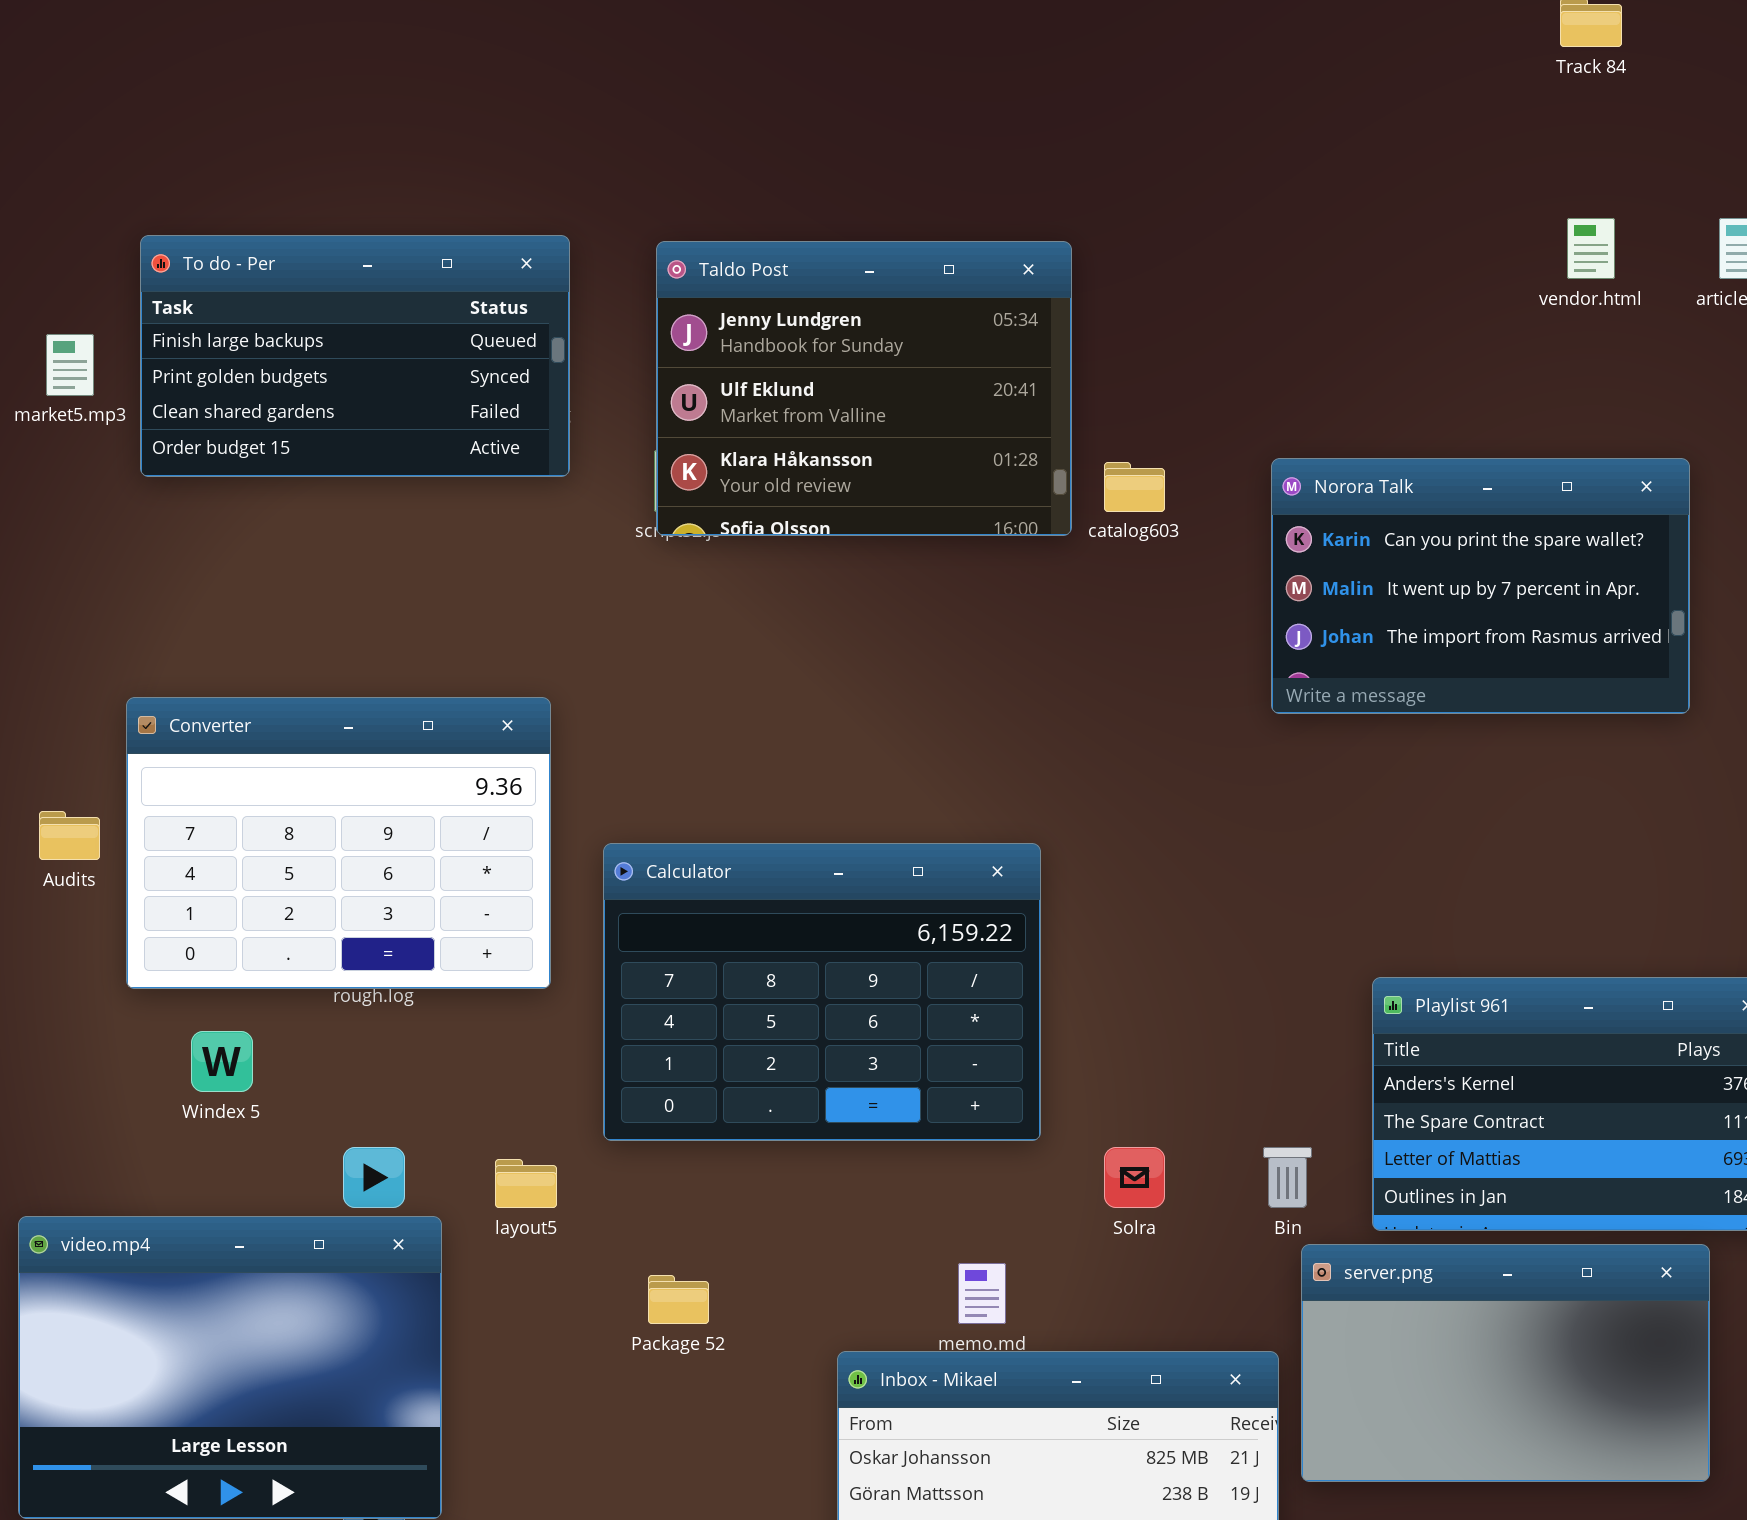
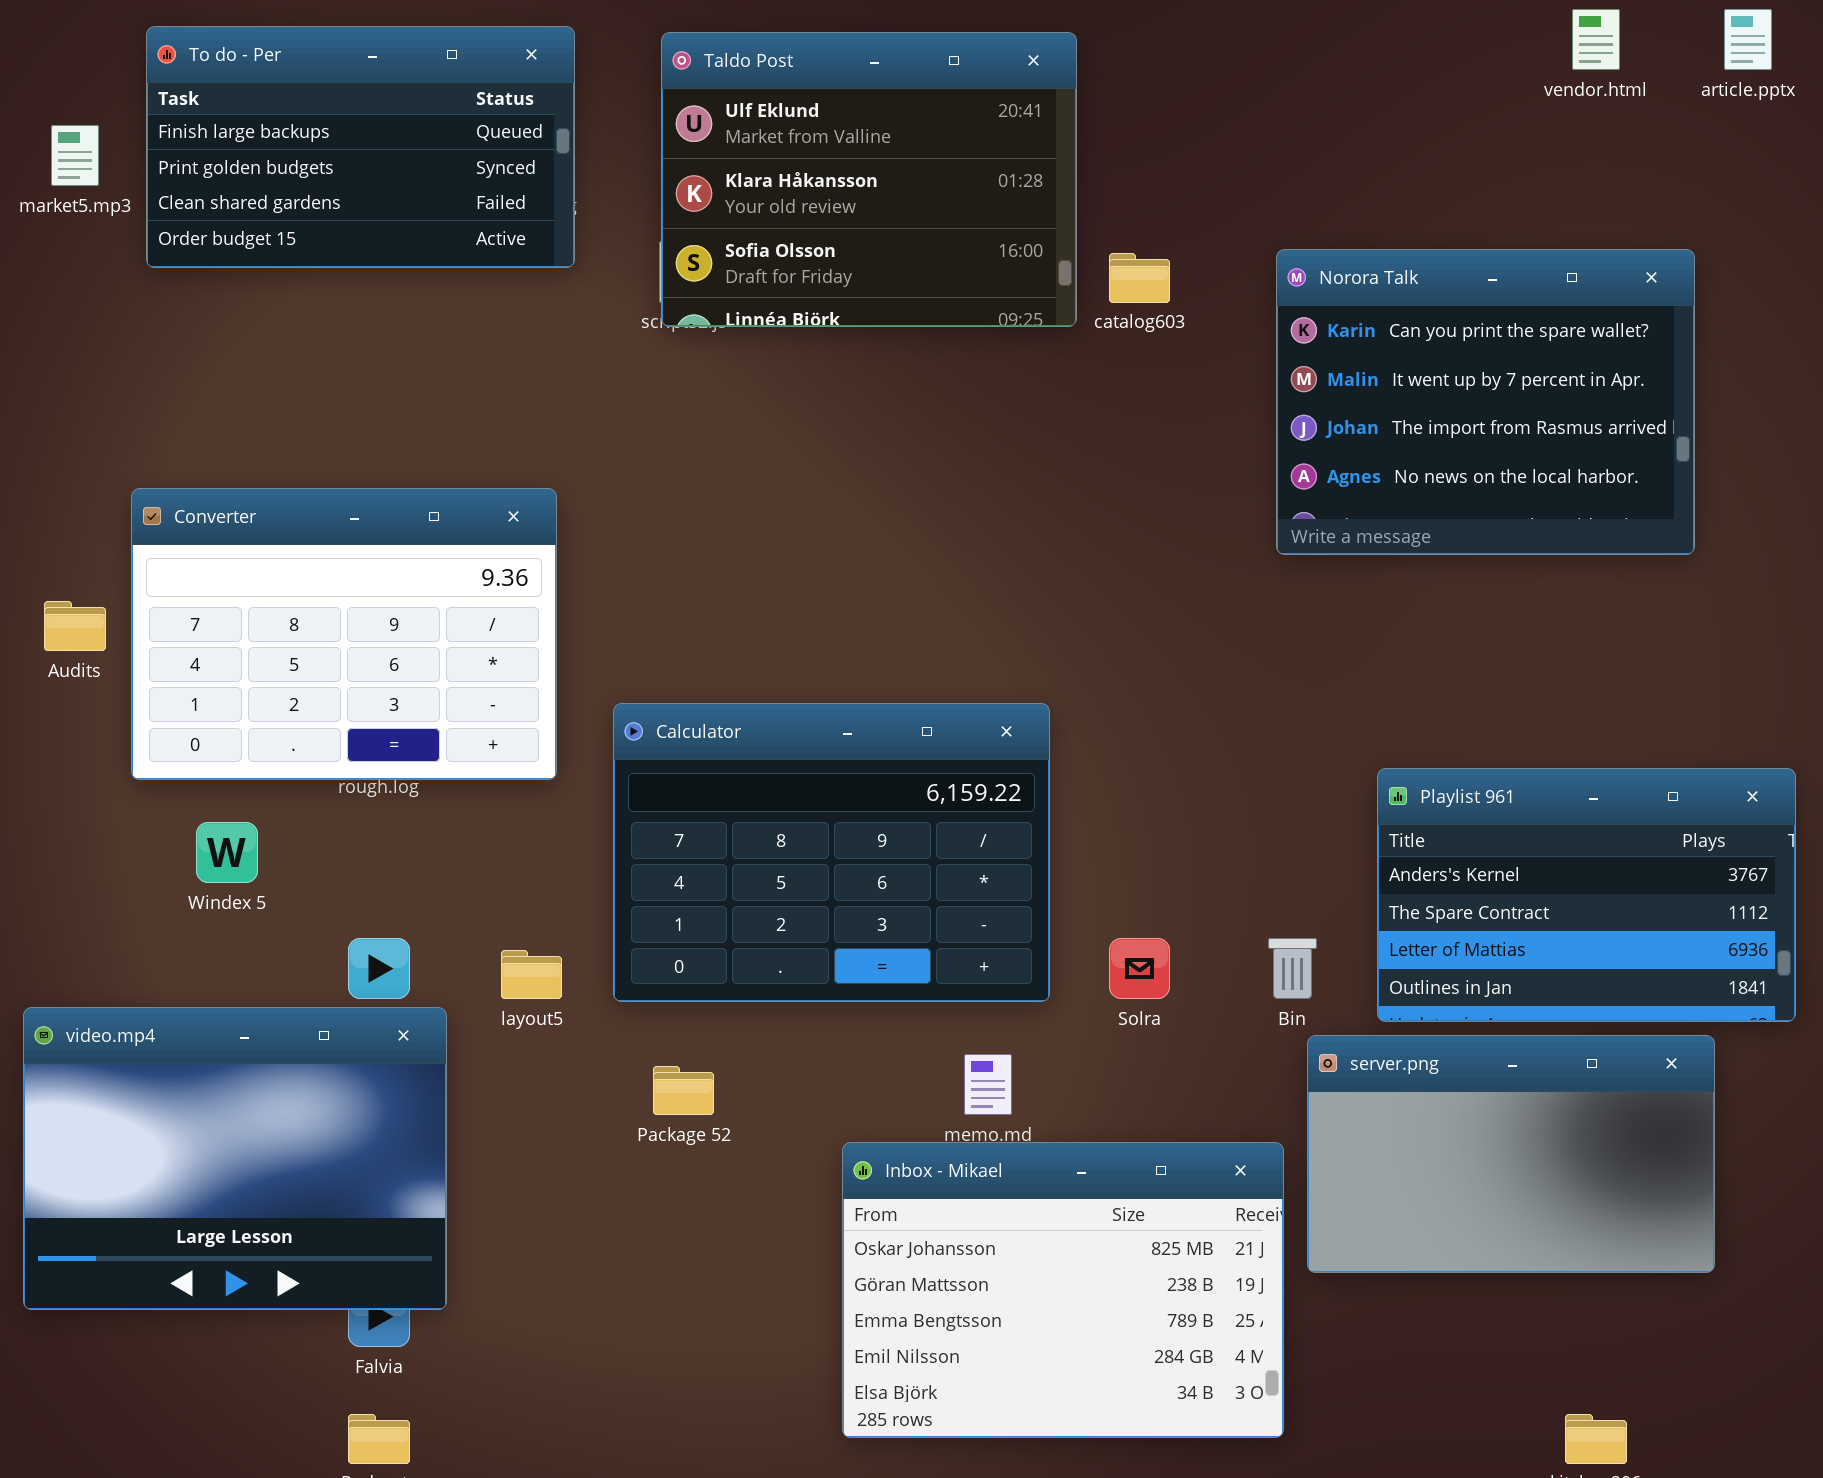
Taldo Post: [656,241,1072,536] -> [661,32,1077,327], scrolled down 1 row
Norora Talk: [1271,458,1690,714] -> [1276,249,1695,555], resized
Calculator: [603,843,1041,1141] -> [613,703,1050,1002], moved

